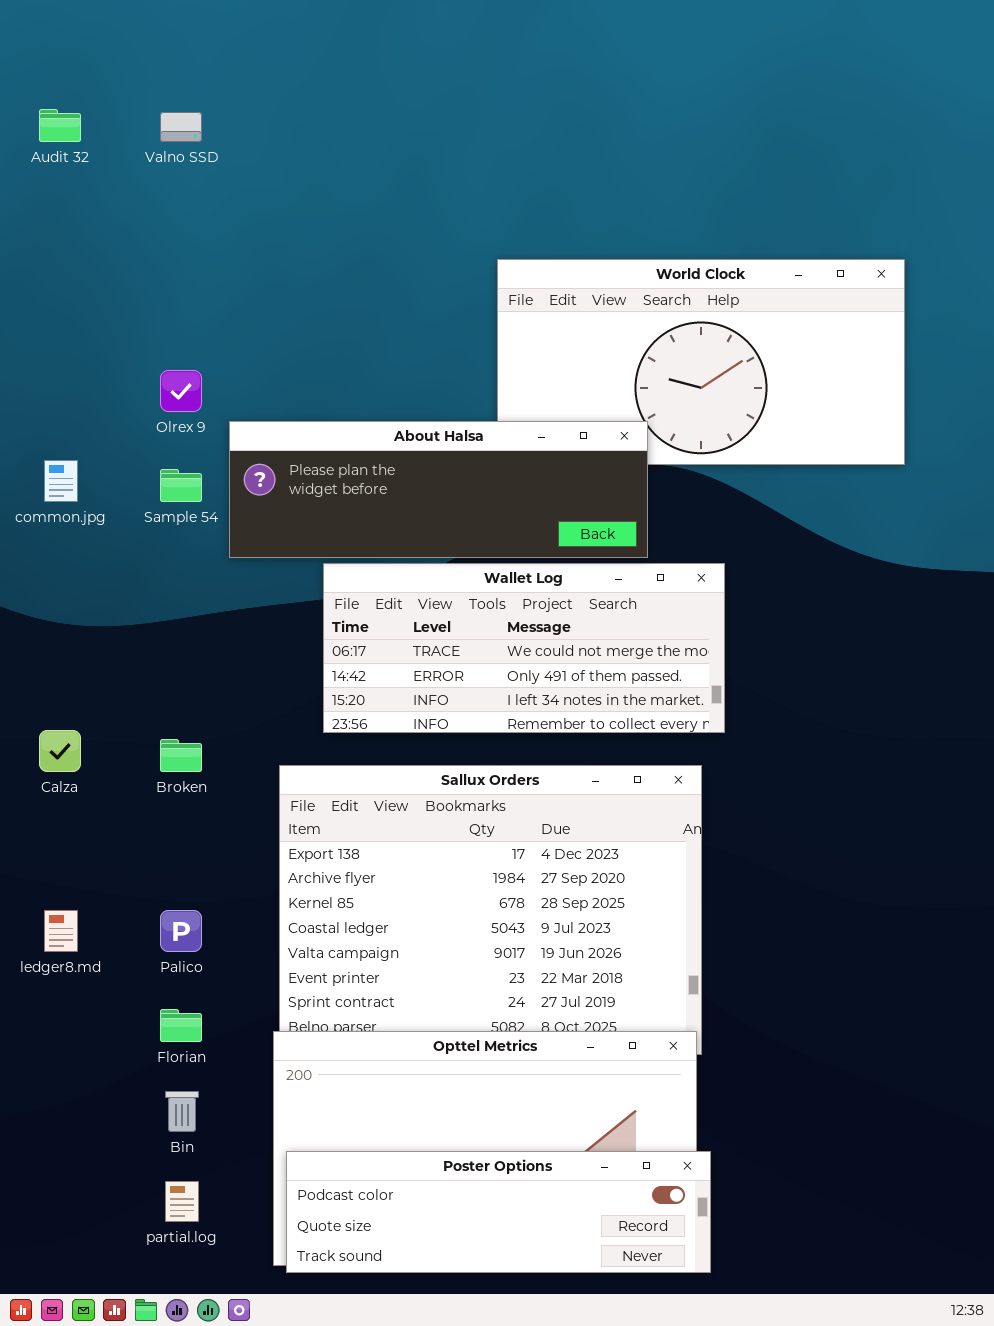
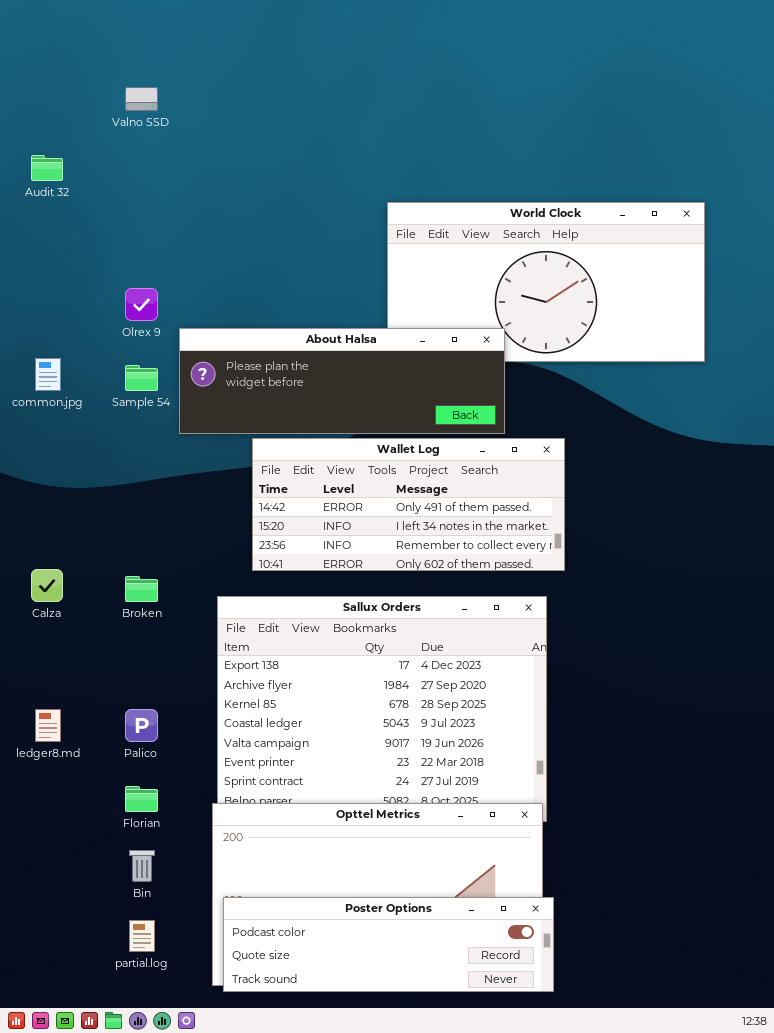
Audit 32: [39,109,81,142] -> [31,155,63,181], moved
Wallet Log: [323,563,725,733] -> [252,438,565,571], scrolled down 1 row

